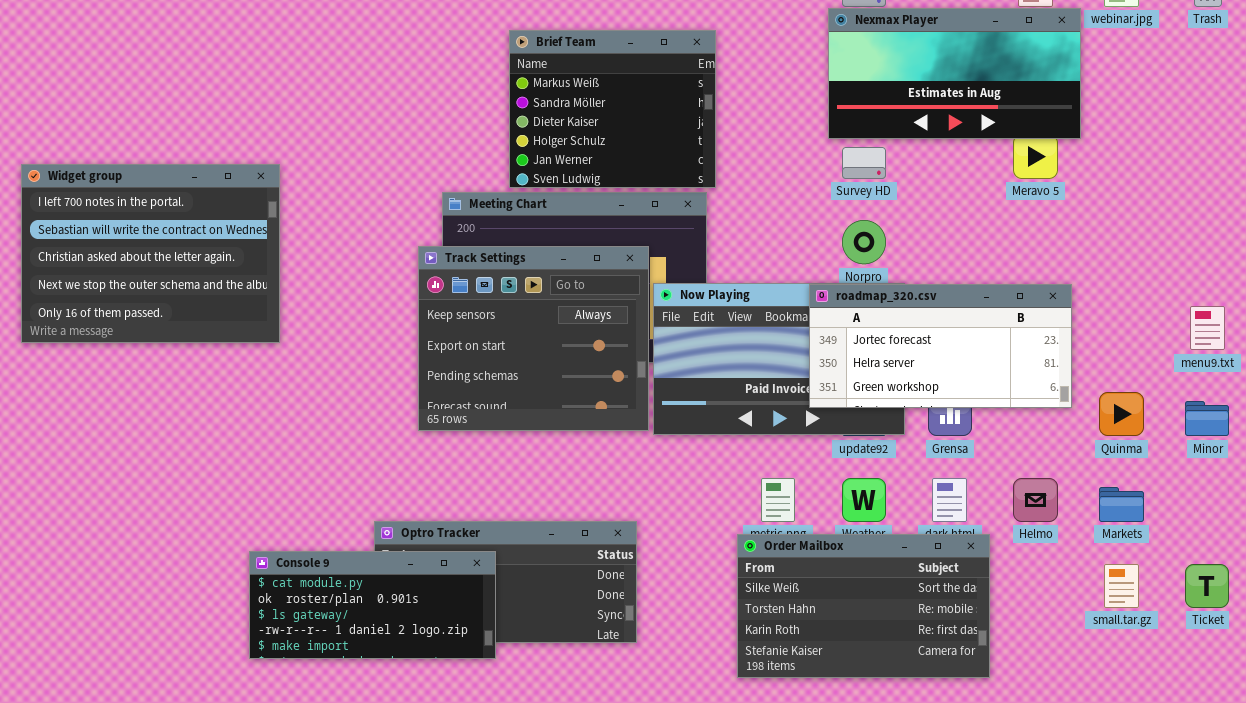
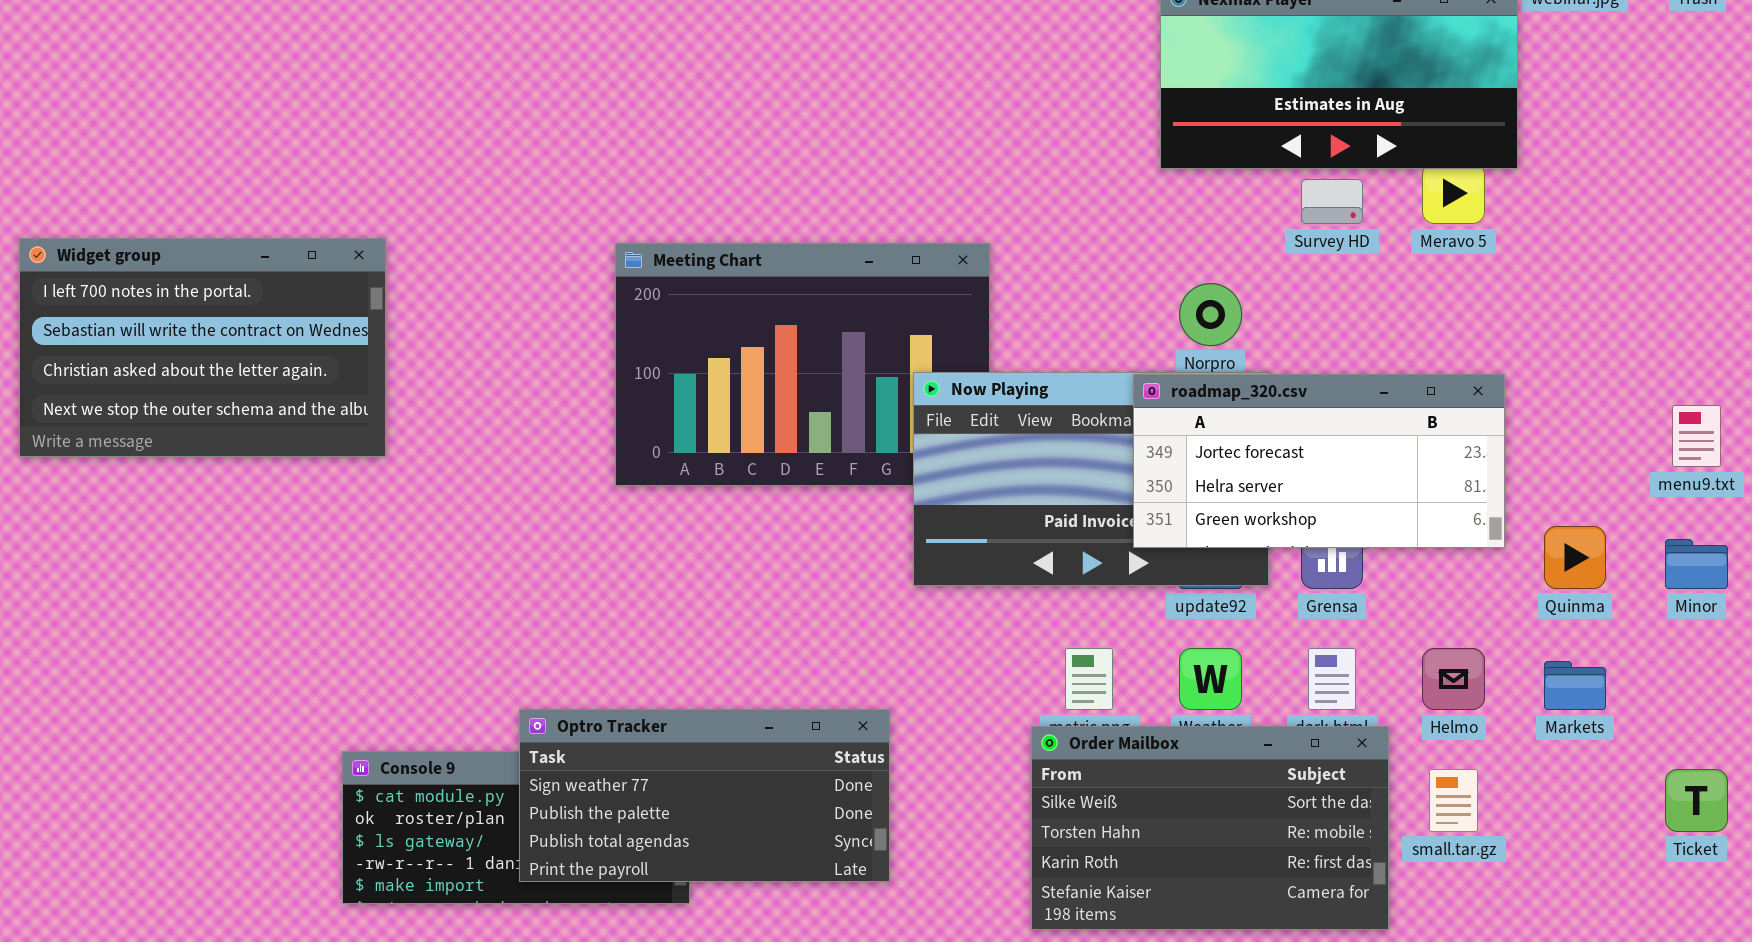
Brief Team: [509,30,716,188] -> none, closed
Survey HD: [842,147,886,179] -> [1301,179,1363,224], moved
Widget group: [21,164,280,343] -> [19,238,386,457], resized
Track Settings: [418,246,649,431] -> none, closed
Optro Tracker: [374,521,637,643] -> [519,709,890,882], raised
small.tar.gz: [1104,564,1139,608] -> [1429,769,1478,832], moved

